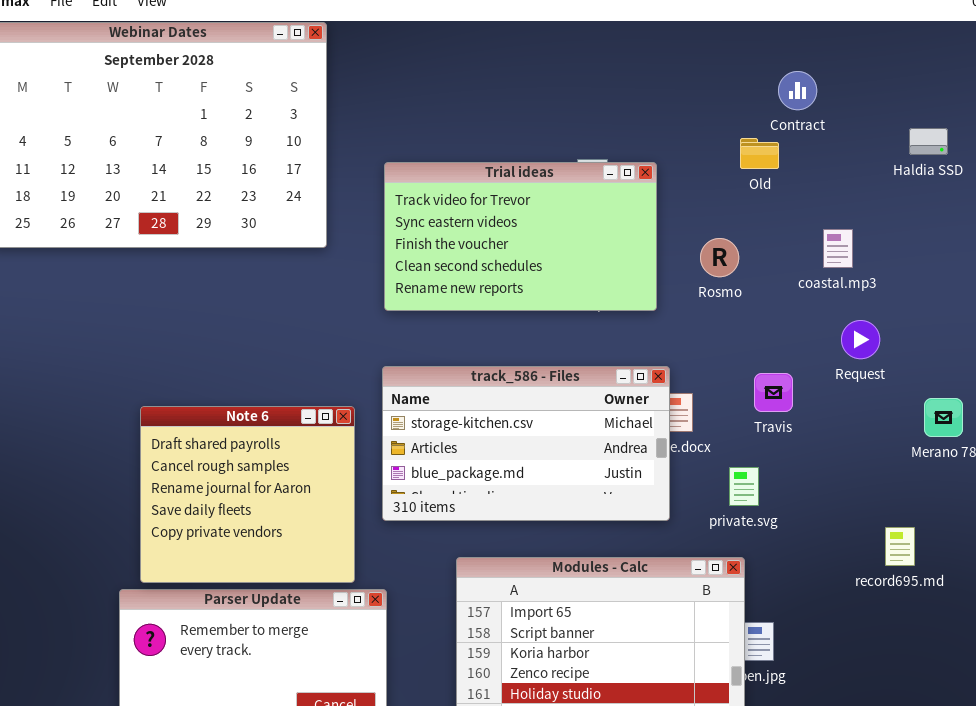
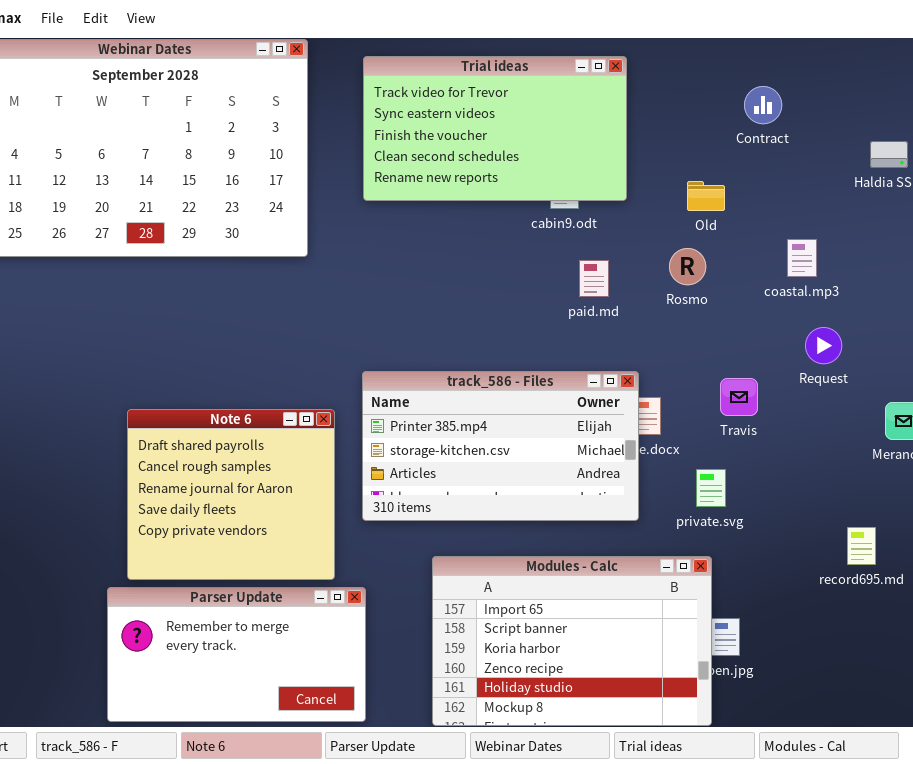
Old: [740,138,779,169] -> [687,181,725,211], moved
Trial ideas: [384,162,657,311] -> [363,56,627,201], moved
track_586 - Files: [382,366,670,521] -> [362,371,639,521], scrolled up 1 row

